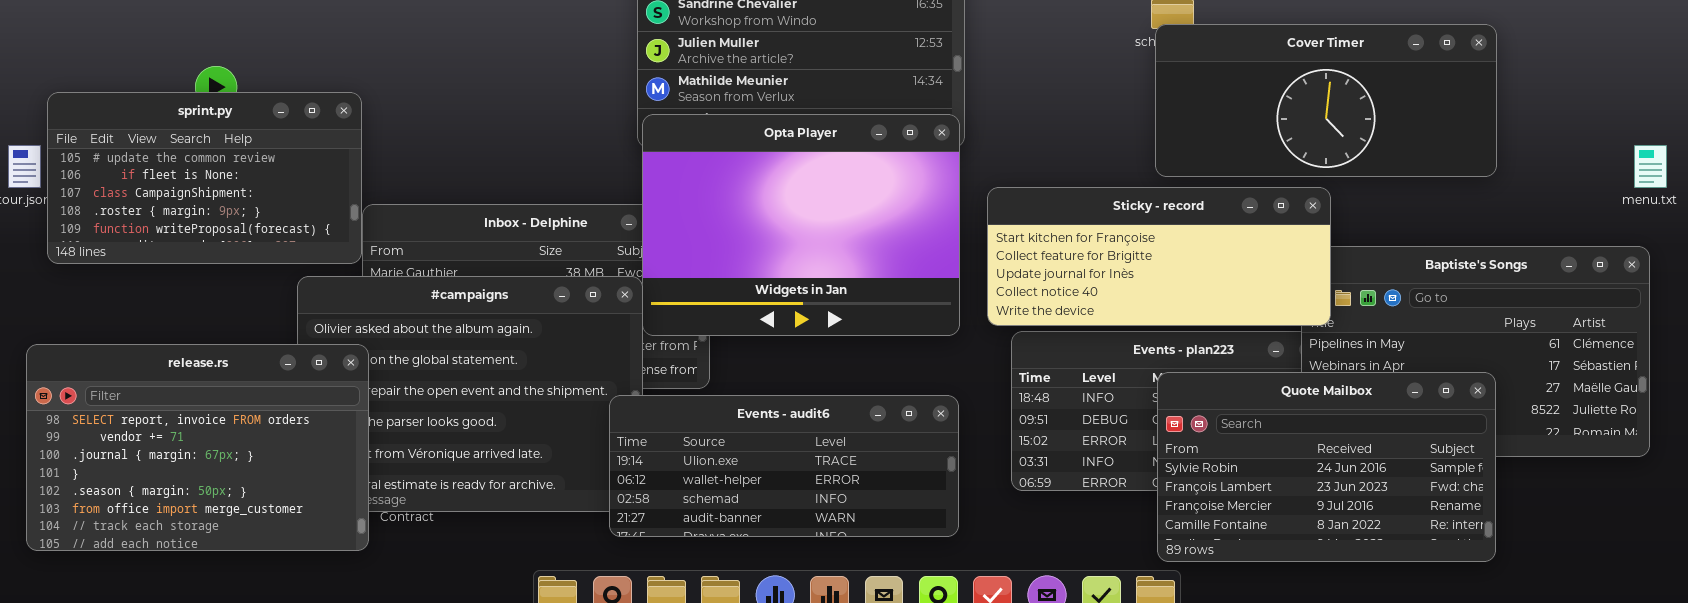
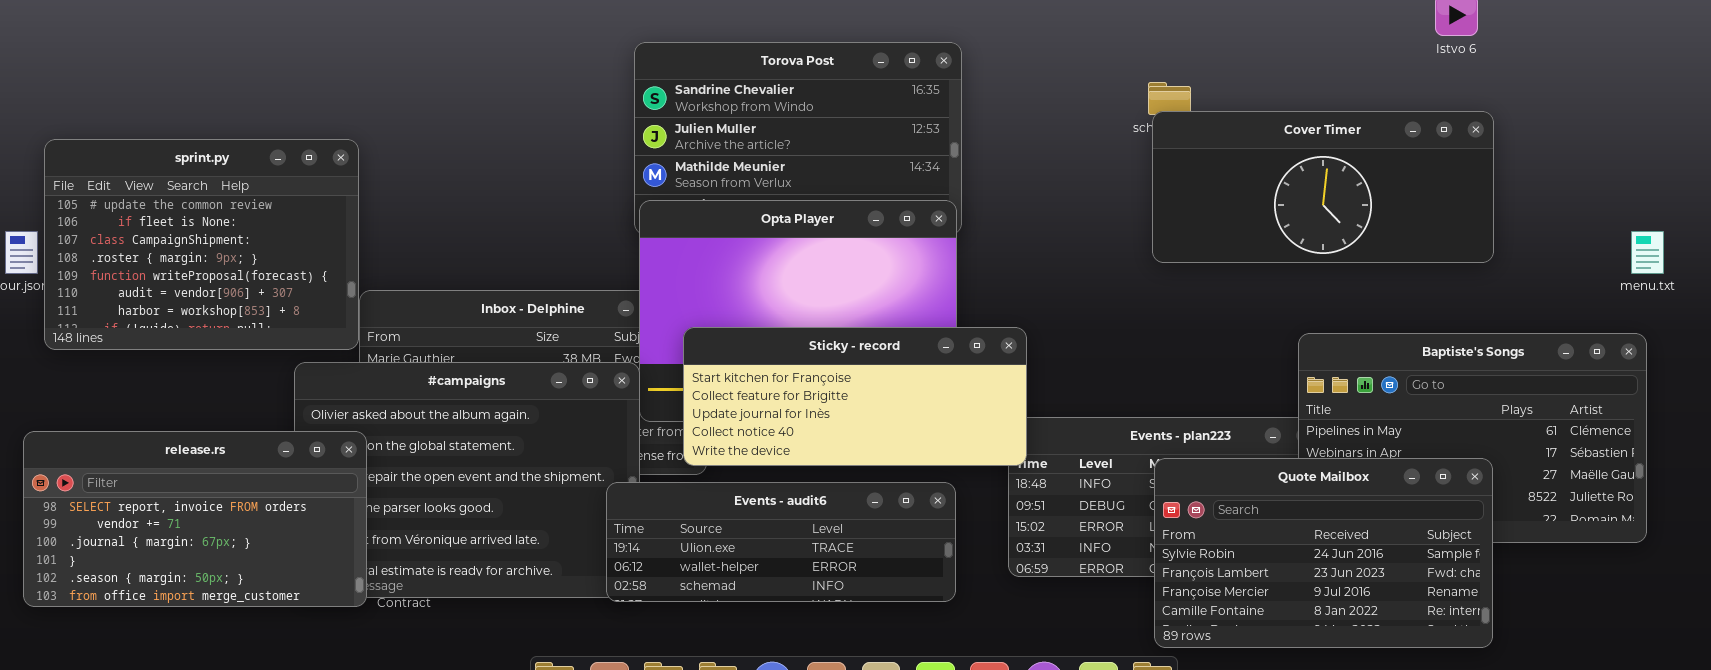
sprint.py: [47,92,362,264] -> [44,139,359,350], resized
Sticky - record: [987,187,1331,326] -> [683,327,1027,466], moved
release.rs: [26,344,369,551] -> [23,431,367,607], resized
Events - audit6: [609,395,959,537] -> [606,482,956,602], resized

